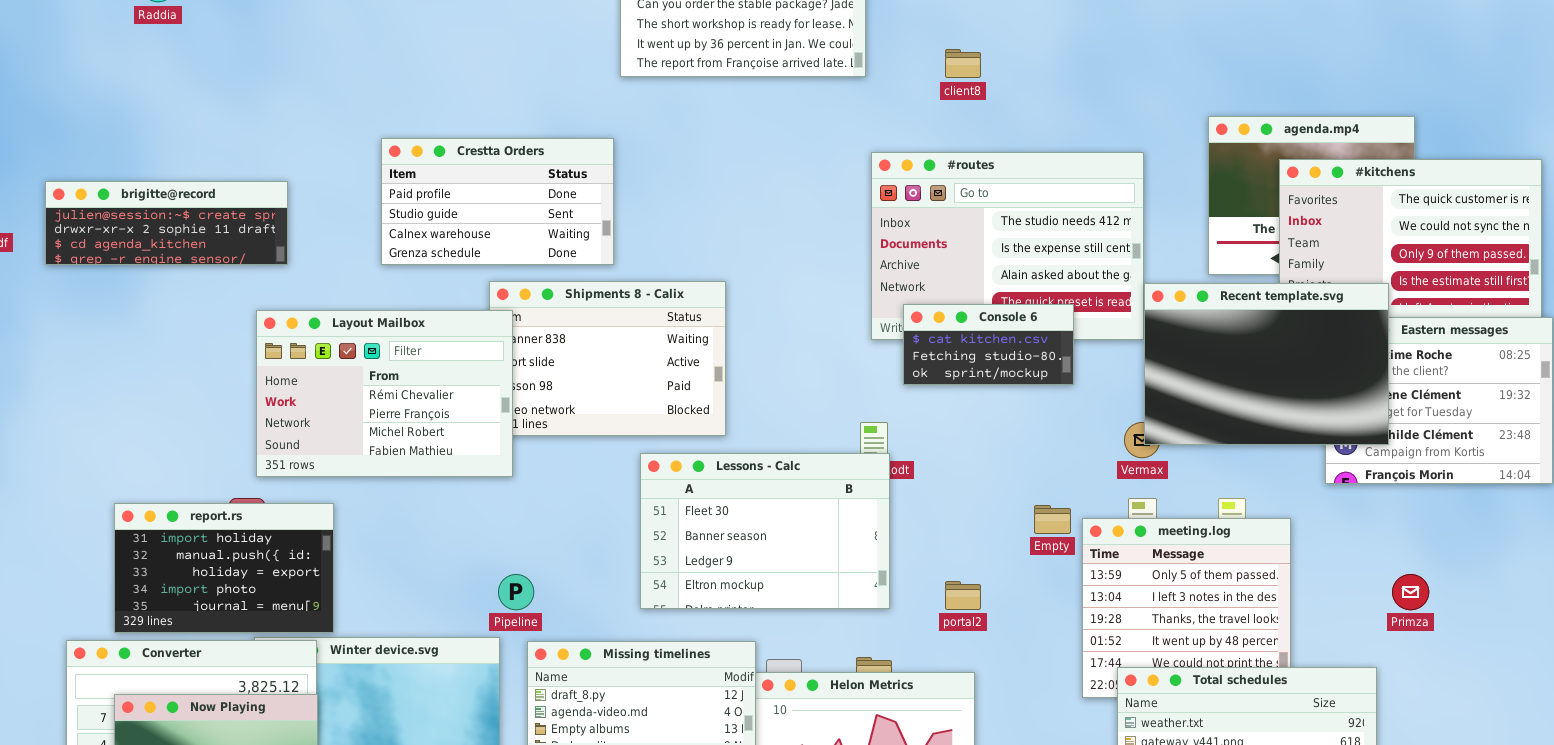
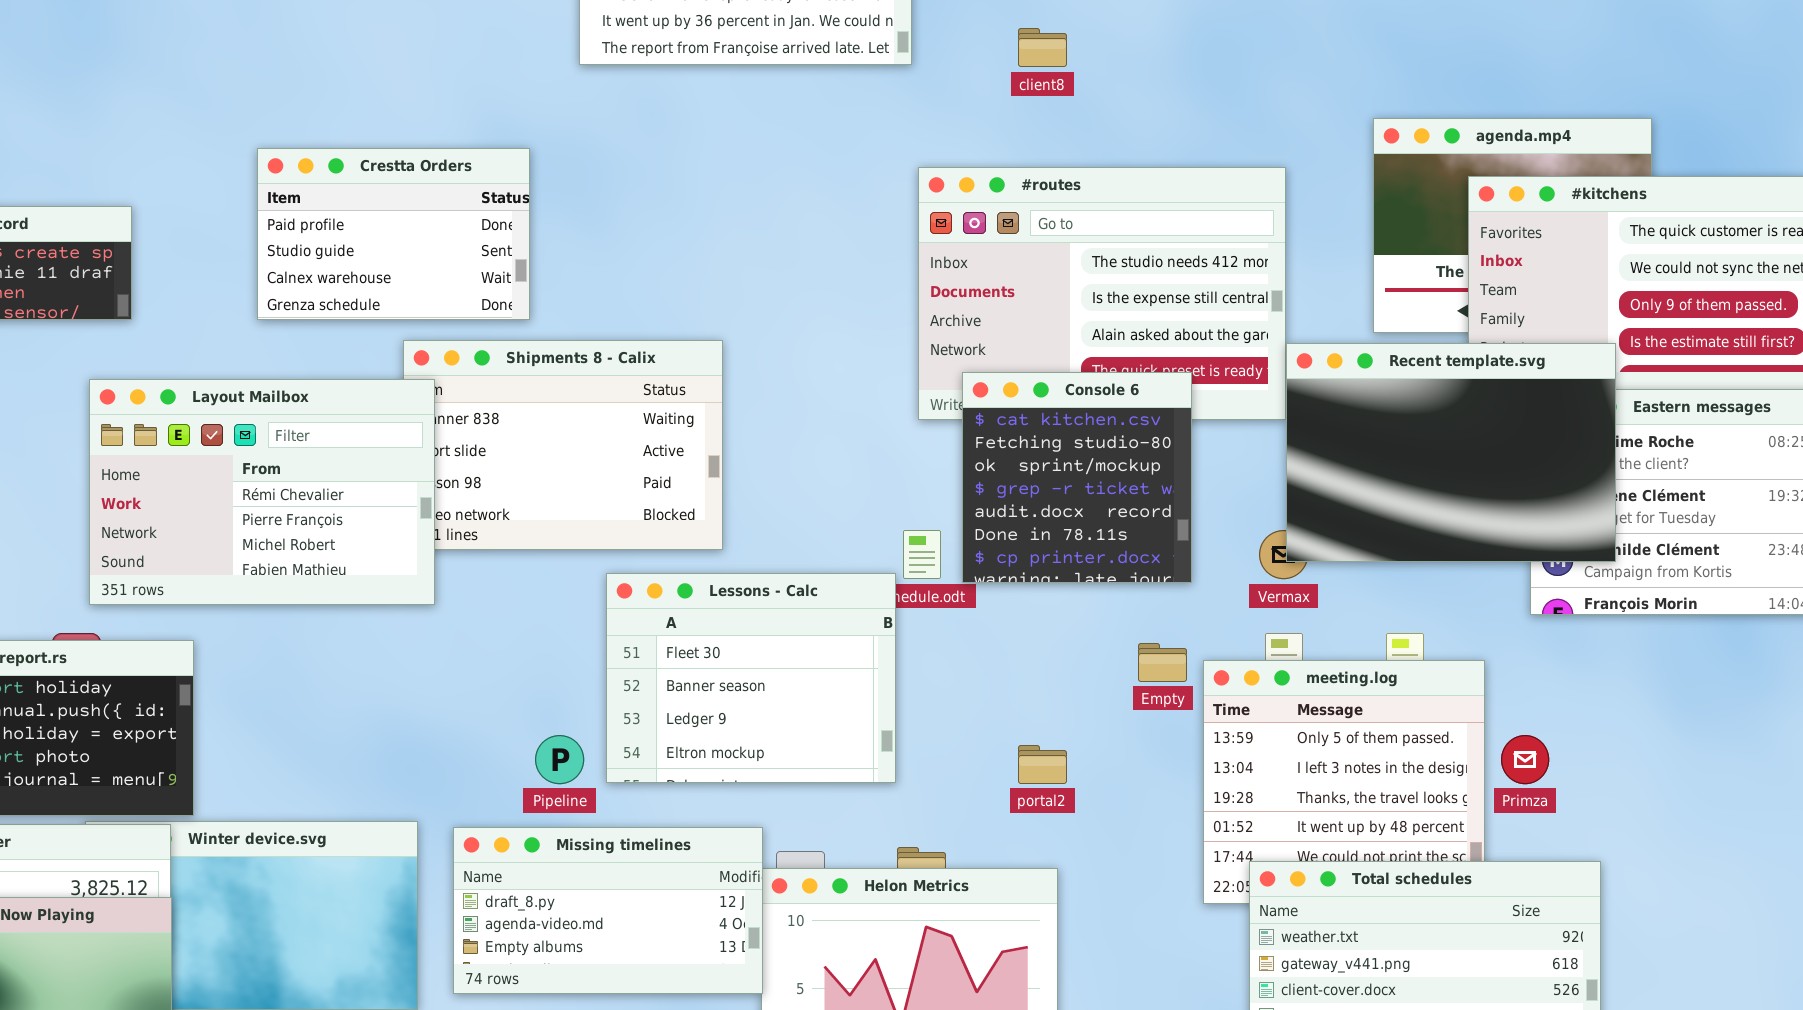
Crestta Orders: [381,138,614,265] -> [257,148,530,320], resized
Console 6: [903,304,1074,385] -> [962,372,1192,583], resized
Lessons - Calc: [640,453,890,609] -> [606,573,896,783], resized
Pipeline: [498,574,534,610] -> [535,735,584,784], moved
Primza: [1392,574,1429,610] -> [1501,735,1549,784], moved

